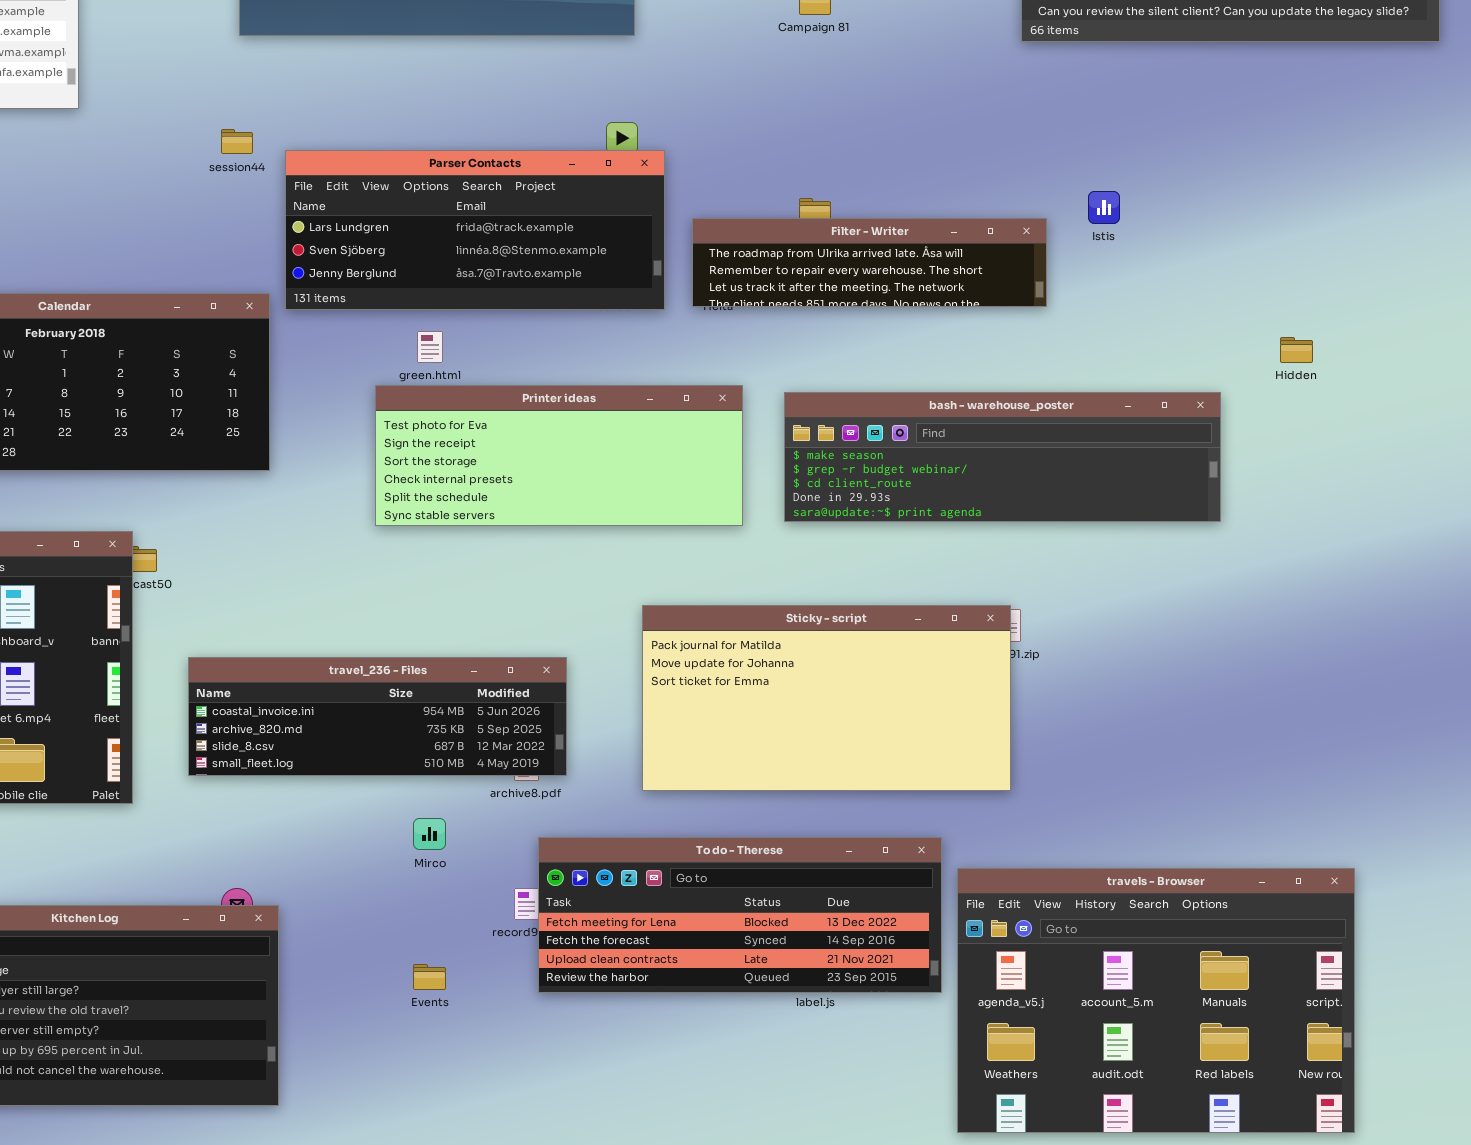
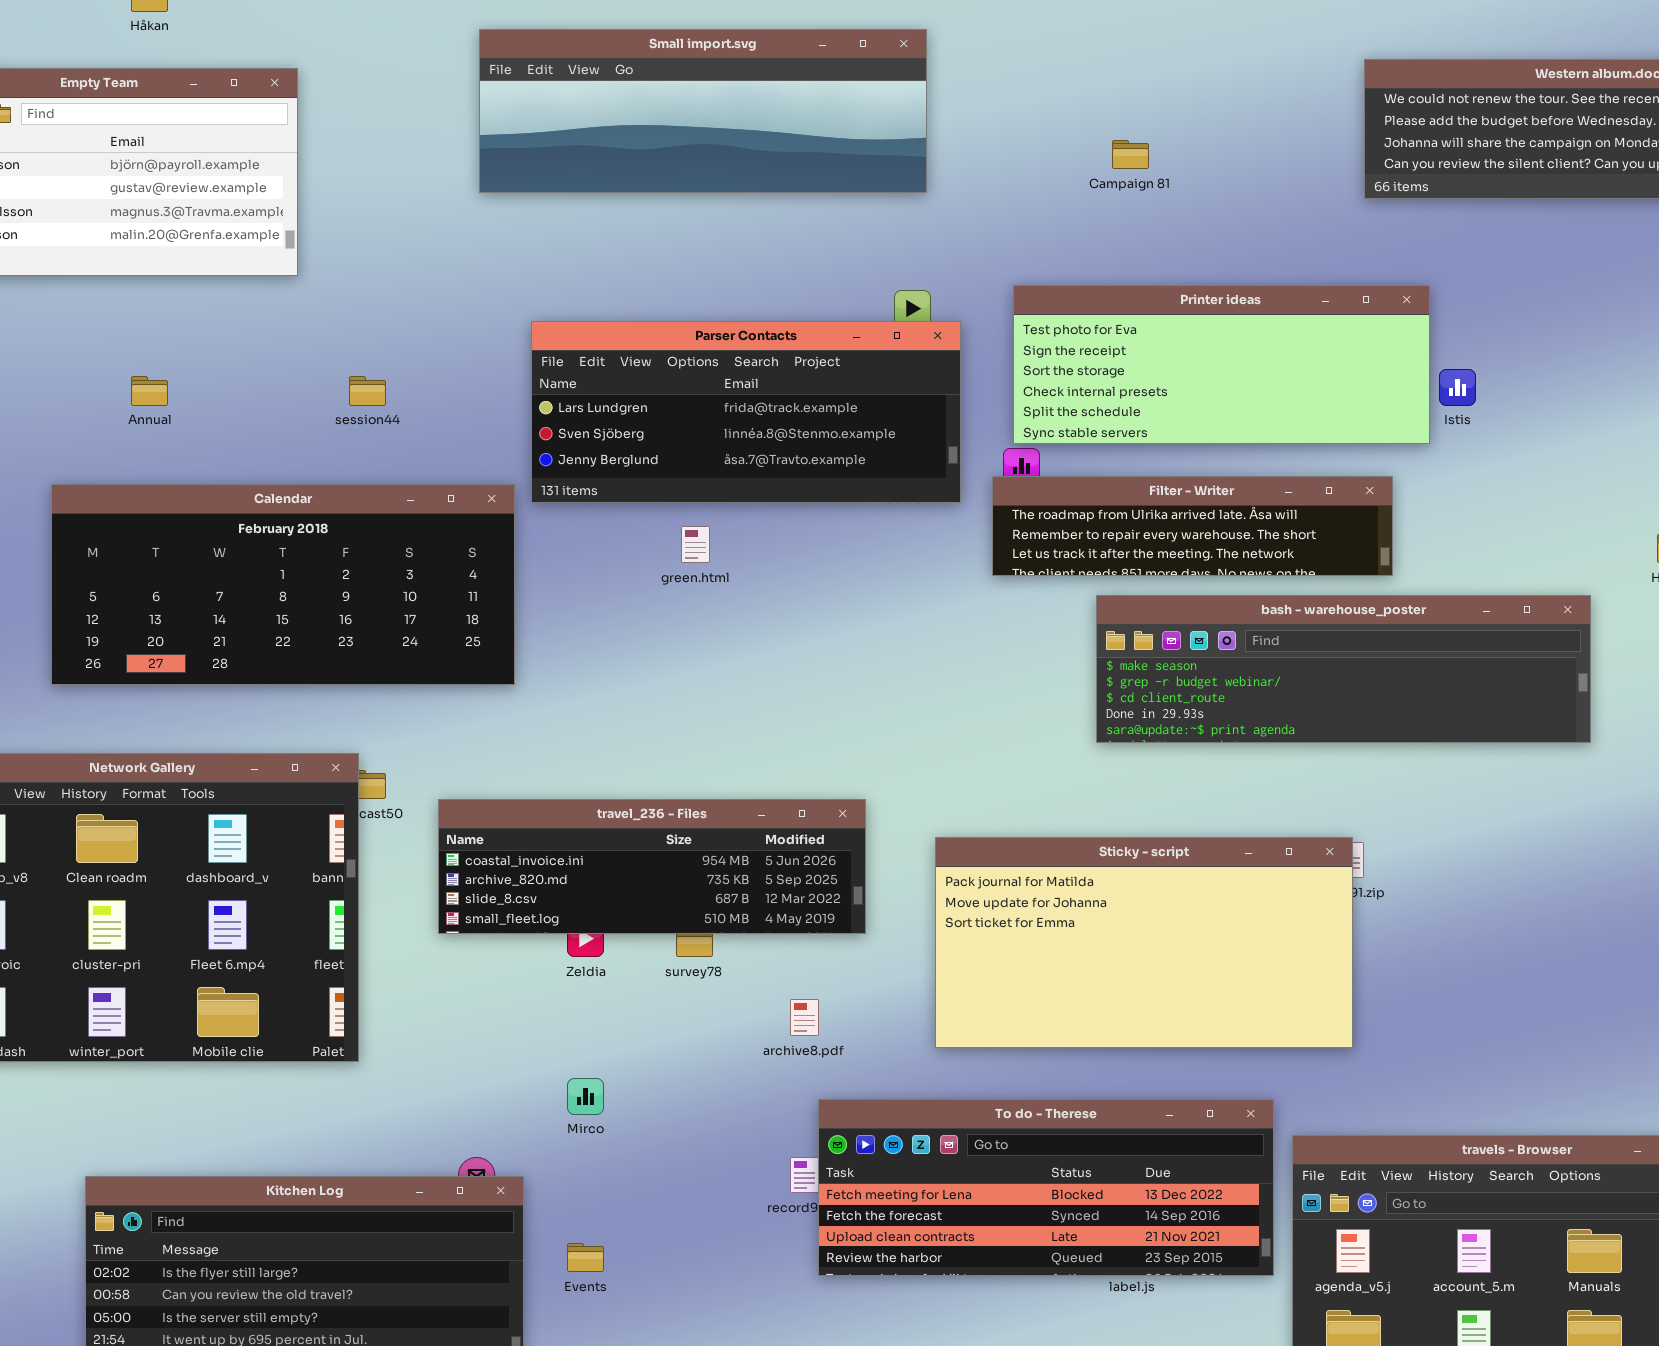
session44: [221,129,253,154] -> [349,376,386,406], moved
Filter - Writer: [692,218,1047,307] -> [992,476,1393,576], moved
Printer ideas: [375,385,743,526] -> [1013,285,1430,444], moved
travel_236 - Files: [188,657,567,776] -> [438,799,866,934], moved
Mirco: [413,818,446,850] -> [567,1078,604,1115], moved
Events: [413,964,446,990] -> [567,1243,604,1272], moved

